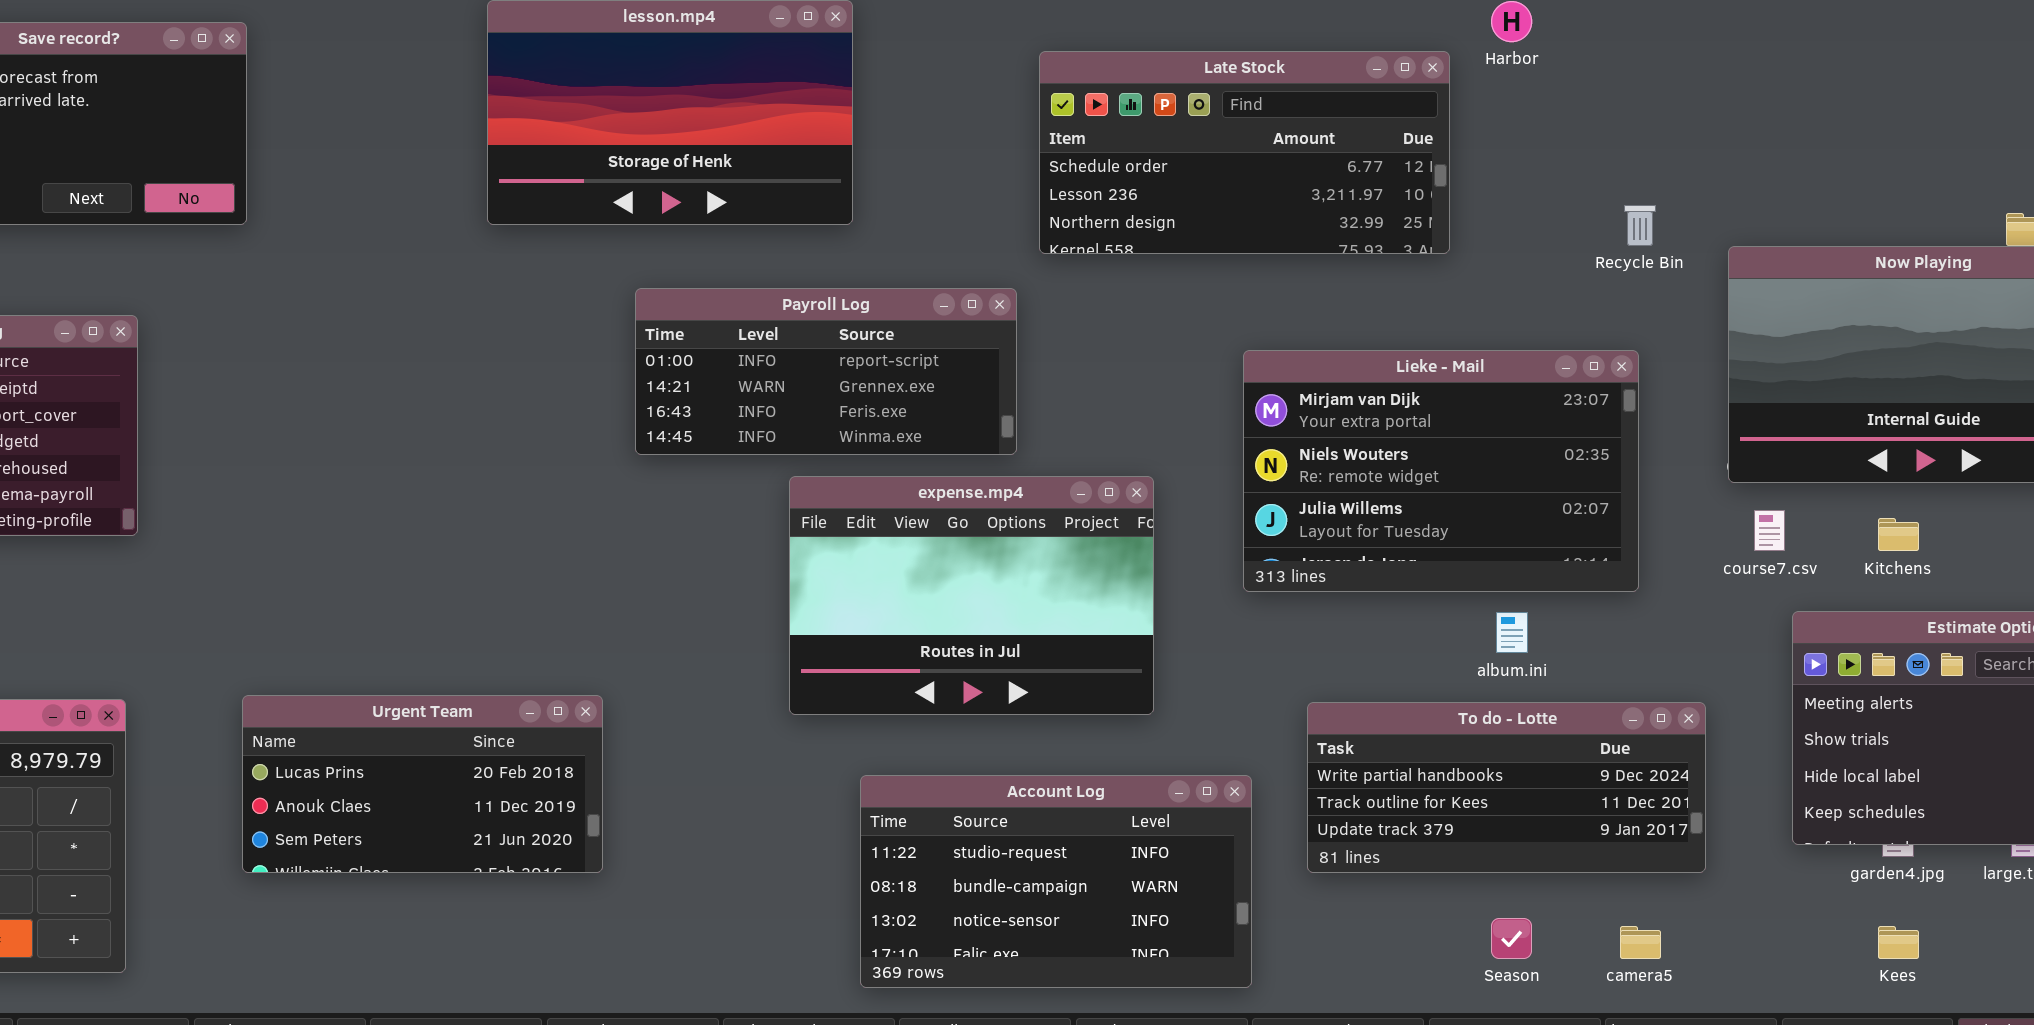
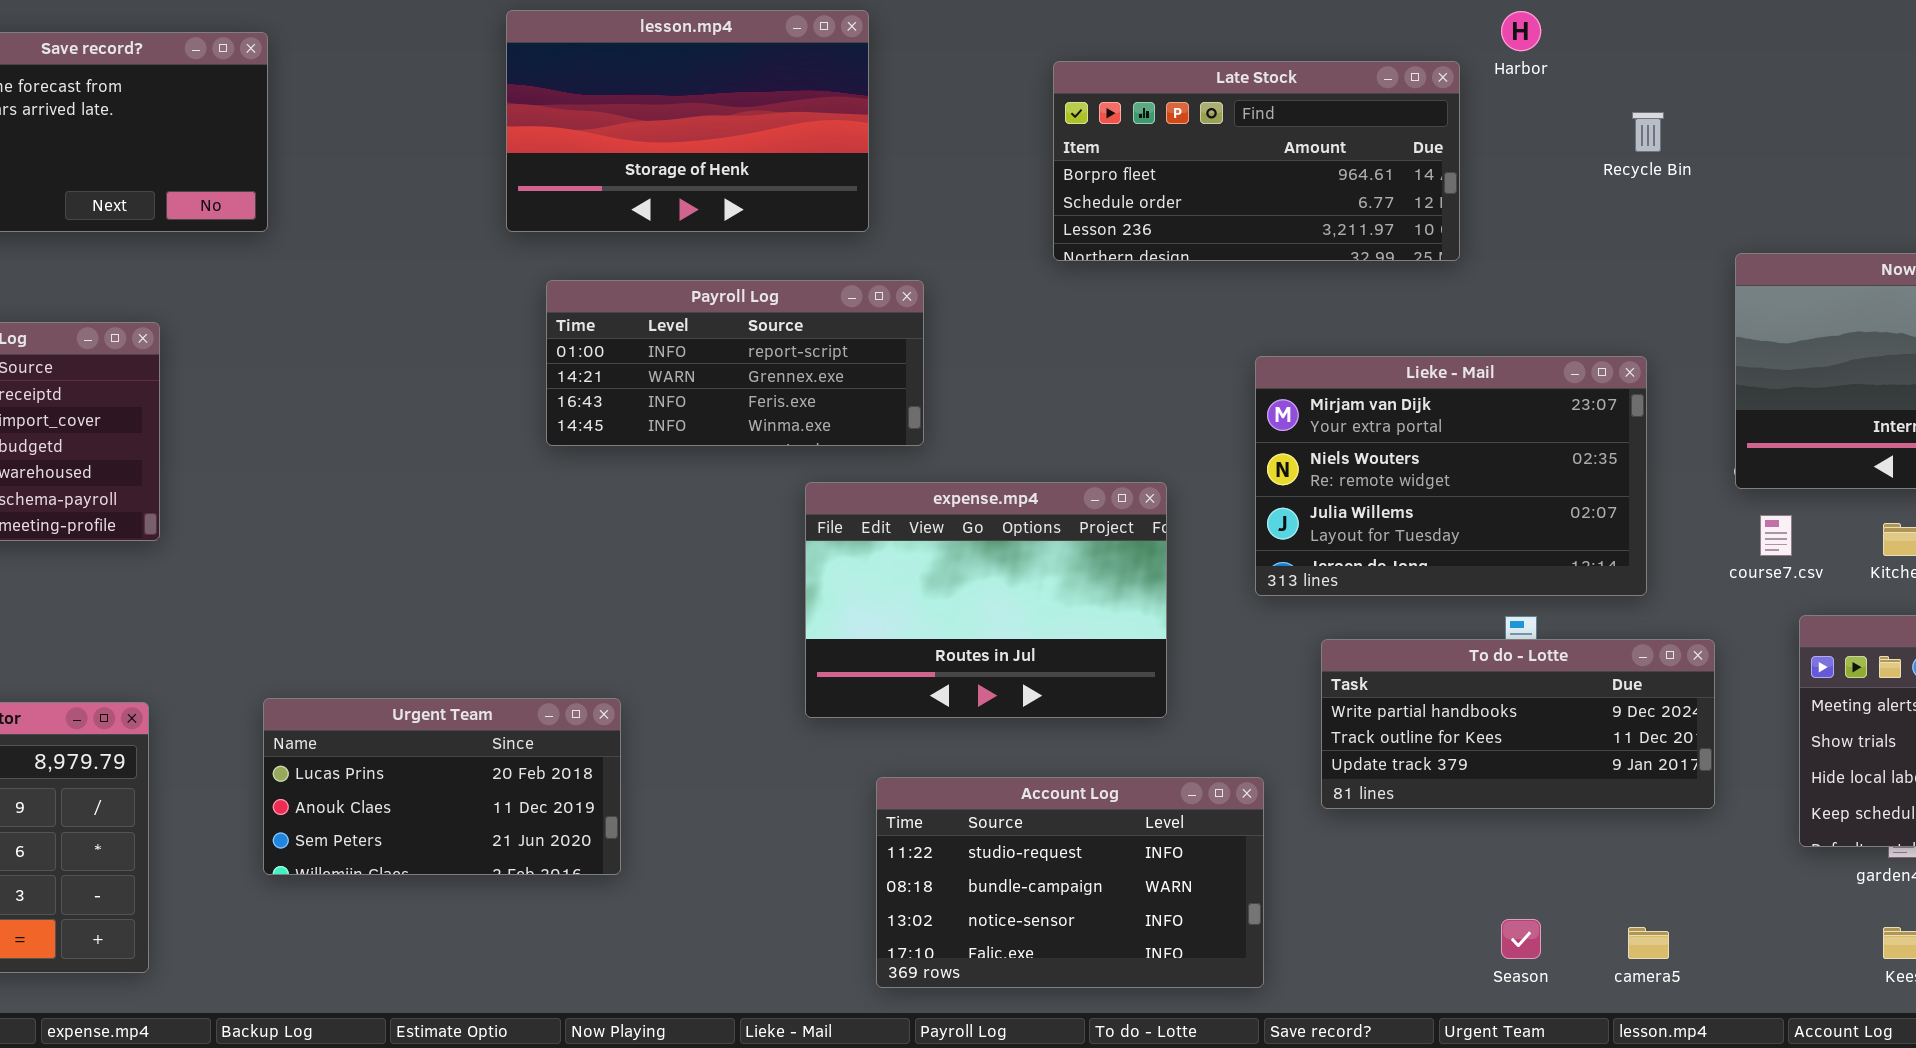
Late Stock: [1039,51,1450,254] -> [1053,61,1460,261], scrolled up 1 row
Recycle Bin: [1624,205,1656,246] -> [1632,112,1664,152], moved
Payroll Log: [635,288,1017,455] -> [546,280,924,446], moved
To do - Lotte: [1307,702,1706,873] -> [1321,639,1715,809], moved

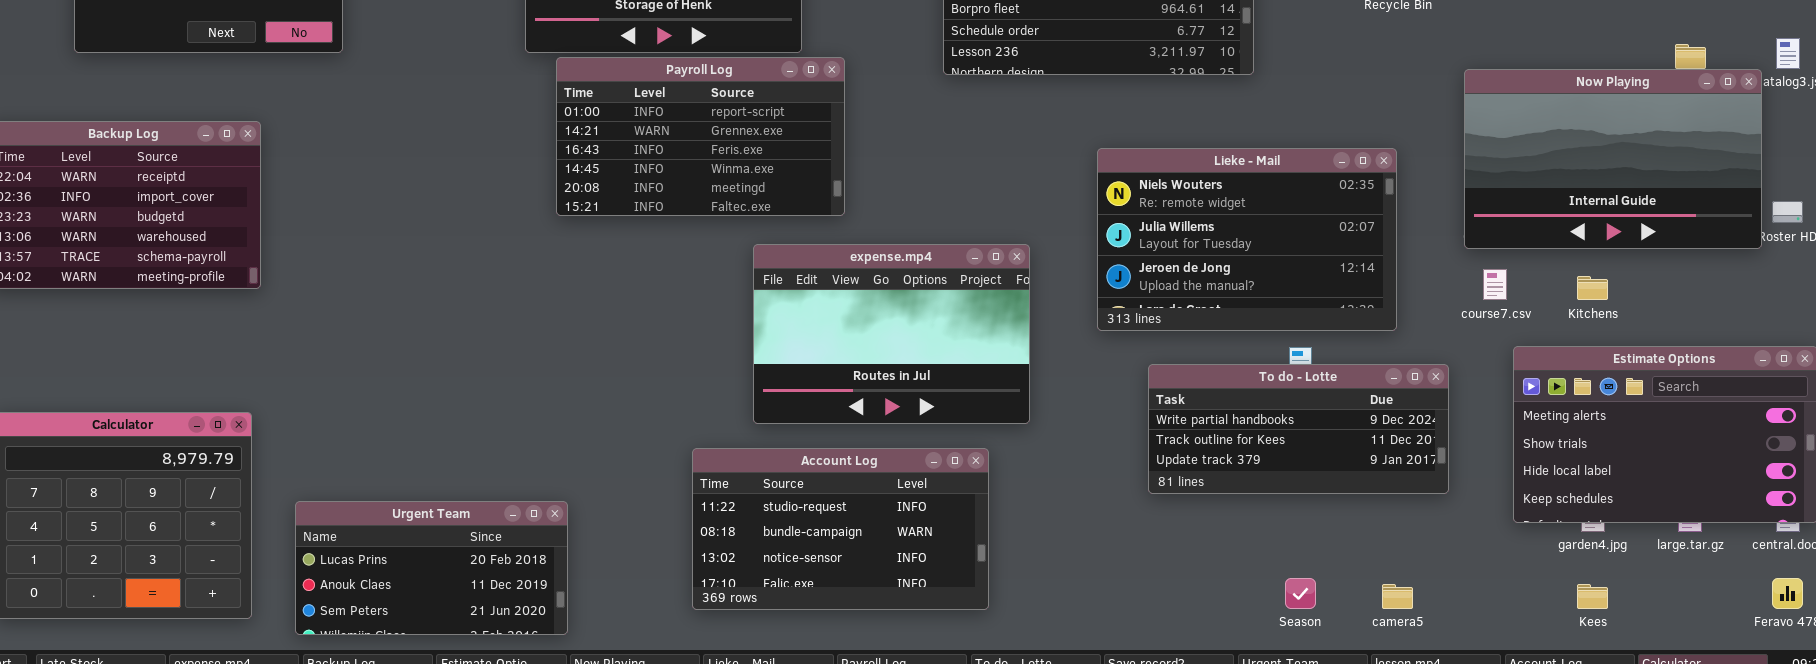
Payroll Log: [546,280,924,446] -> [556,57,845,216], resized
Lieke - Mail: [1255,356,1647,596] -> [1097,148,1397,331], scrolled down 1 row
Urgent Team: [263,698,621,875] -> [295,501,568,635], moved
Account Log: [876,777,1264,988] -> [692,448,989,610], moved

